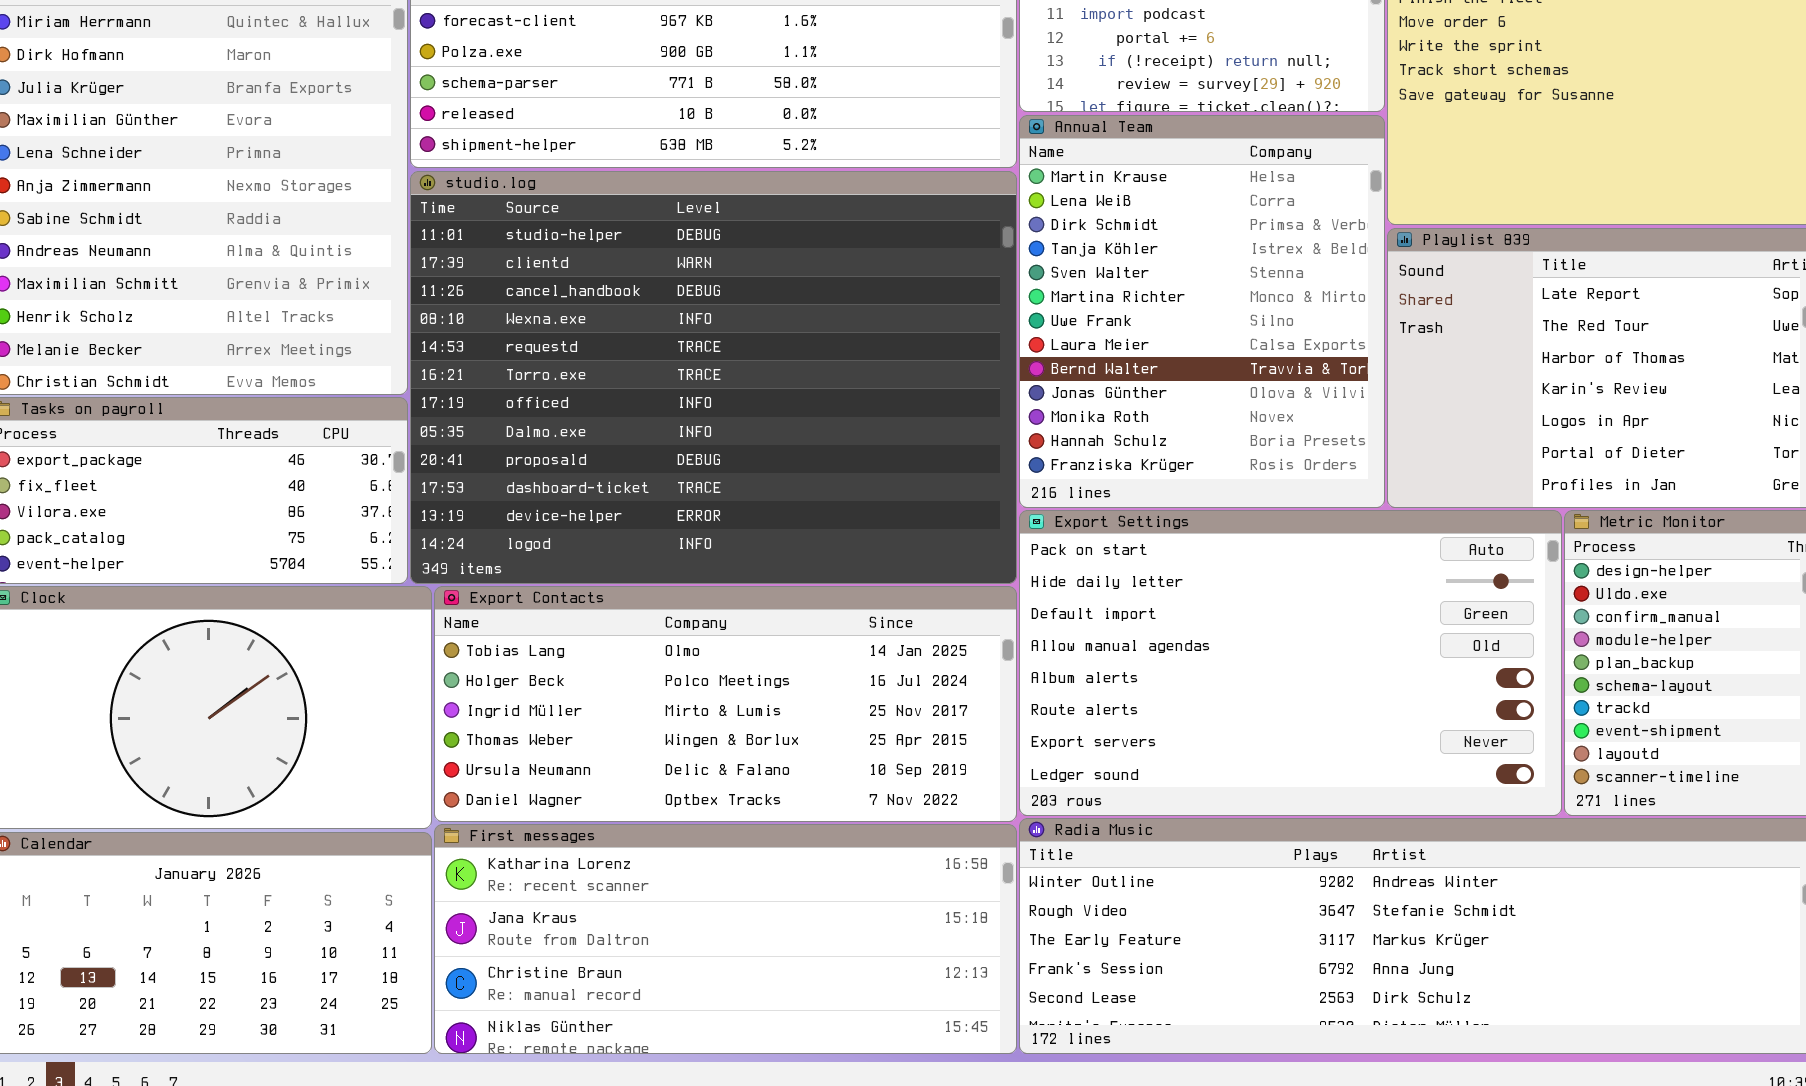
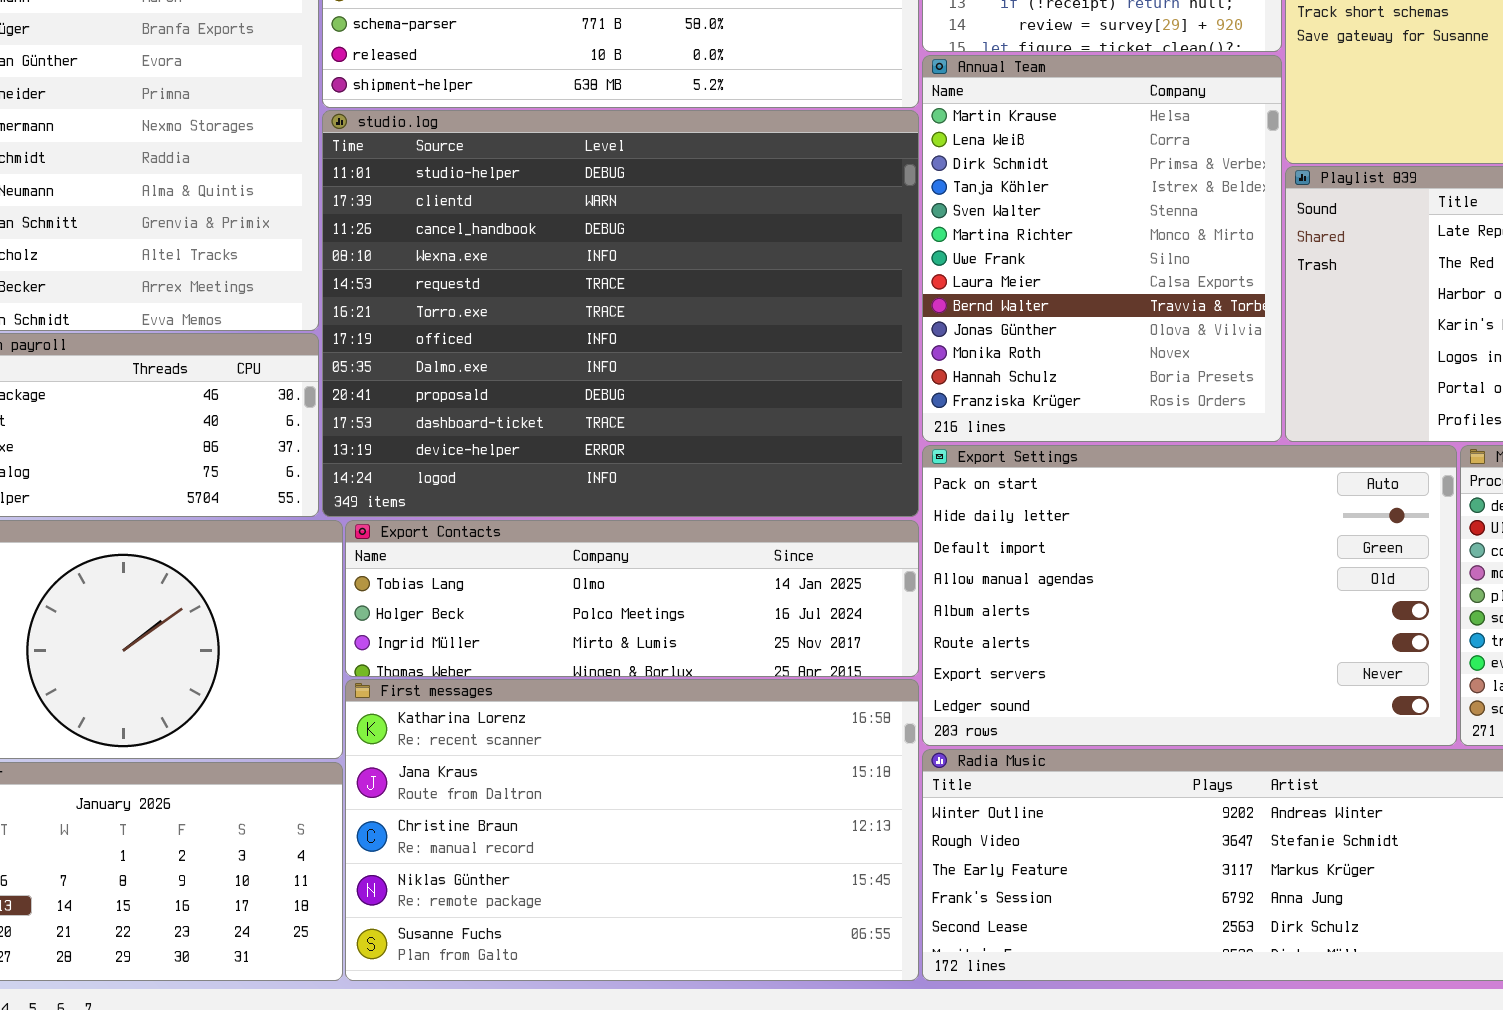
Export Contacts: [434,586,1017,822] -> [345,520,919,677], resized
First messages: [434,824,1017,1054] -> [345,679,919,981], resized

